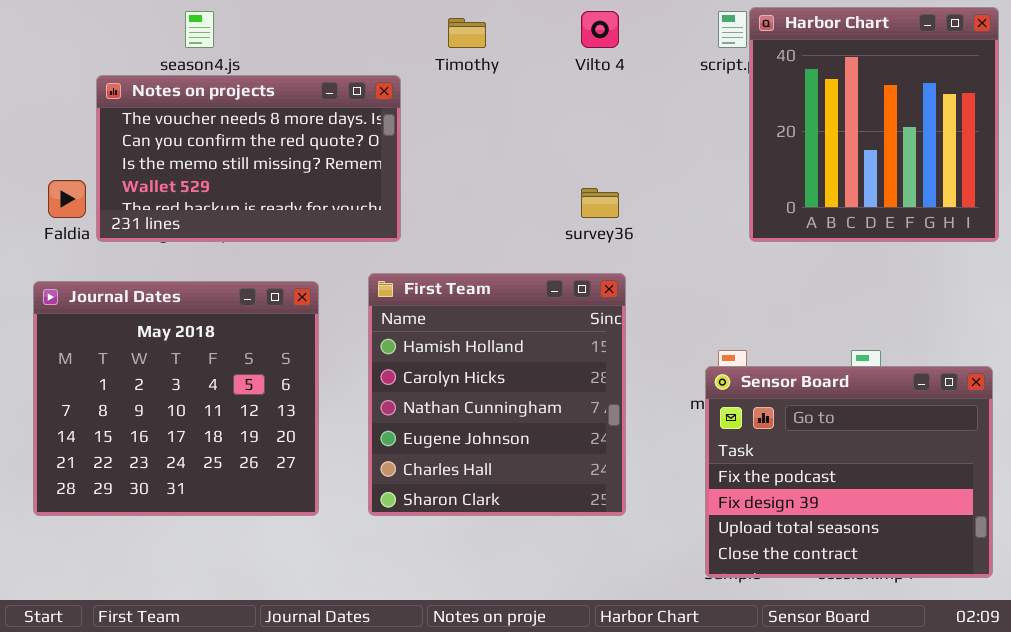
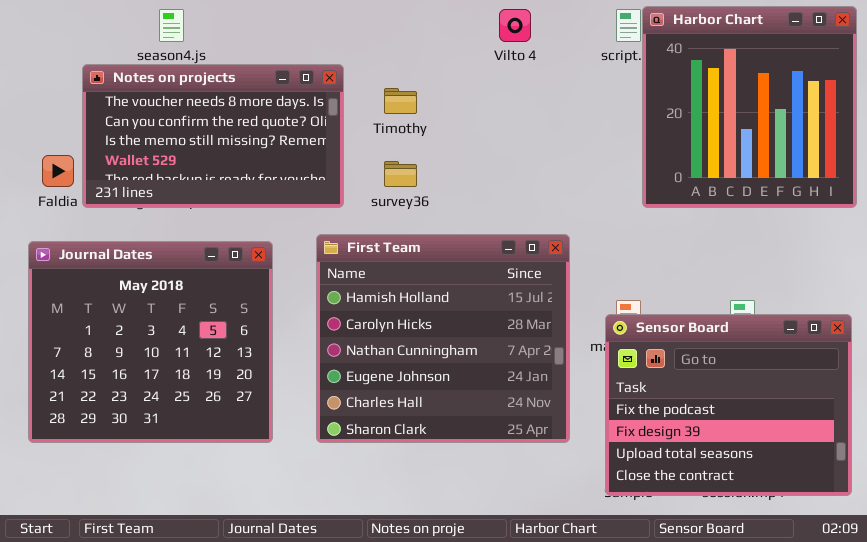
Timothy: [448,18,486,48] -> [384,88,417,114], moved
survey36: [581,188,619,218] -> [384,161,417,187], moved
First Team: [368,273,626,516] -> [316,234,570,443], resized

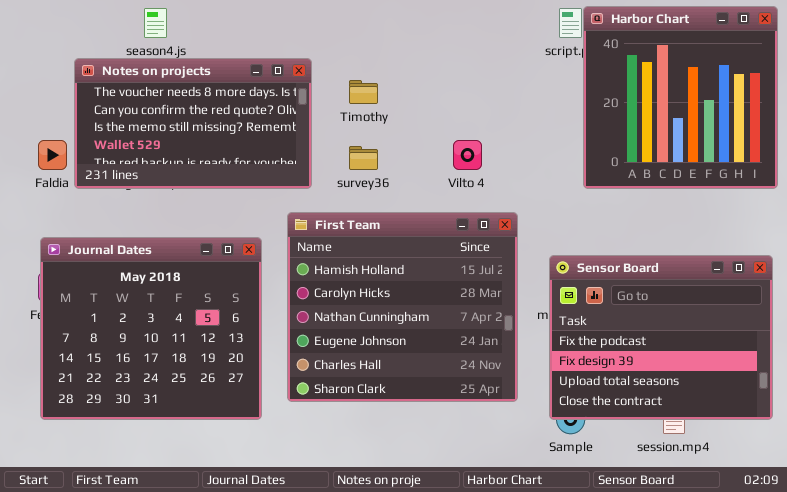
Vilto 4: [499,9,531,42] -> [453,140,482,170], moved
Journal Dates: [28,241,273,443] -> [40,237,262,420], moved
Sensor Board: [605,314,852,496] -> [549,255,773,420], moved

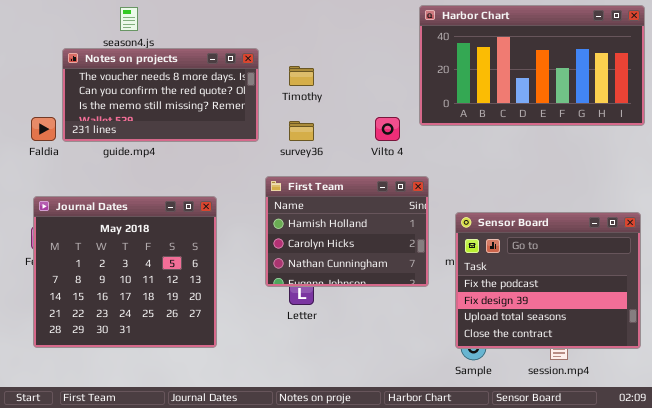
Harbor Chart: [583,6,778,189] -> [419,5,645,126], resized
Notes on projects: [74,58,312,189] -> [62,48,259,142], resized
First Team: [287,212,518,402] -> [265,176,429,287], resized

